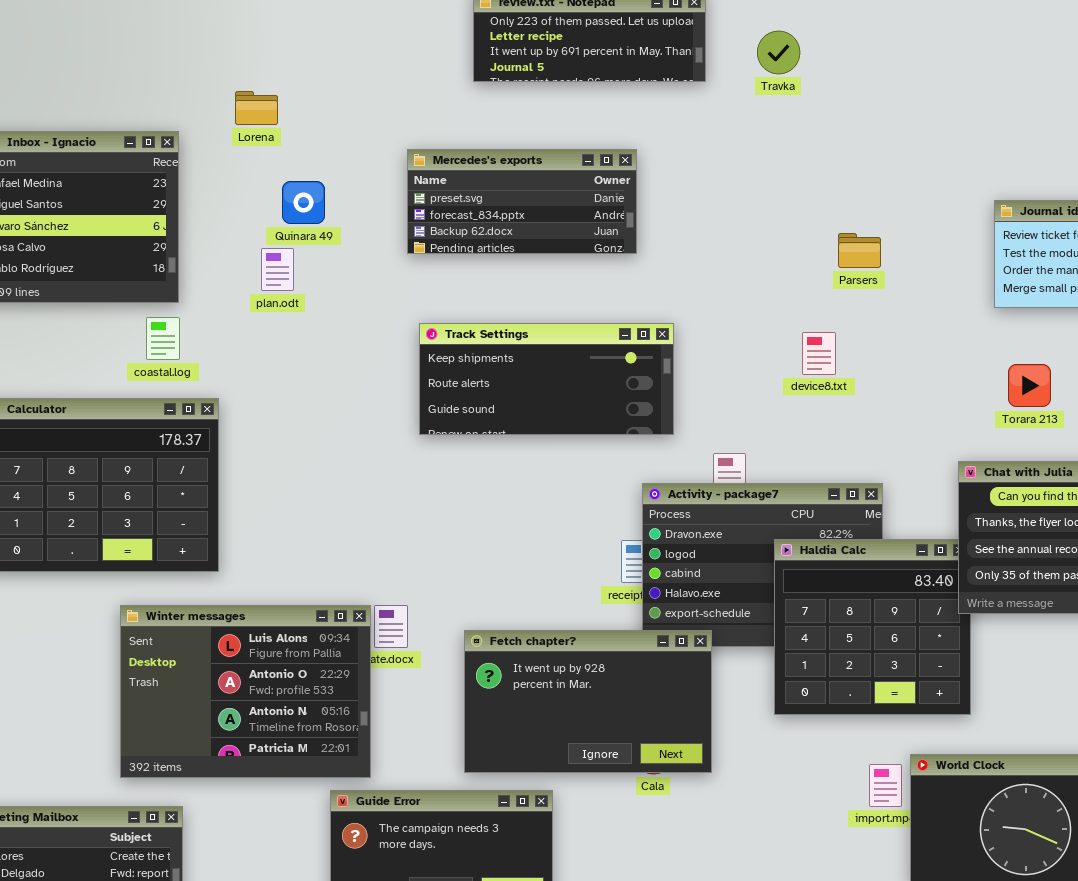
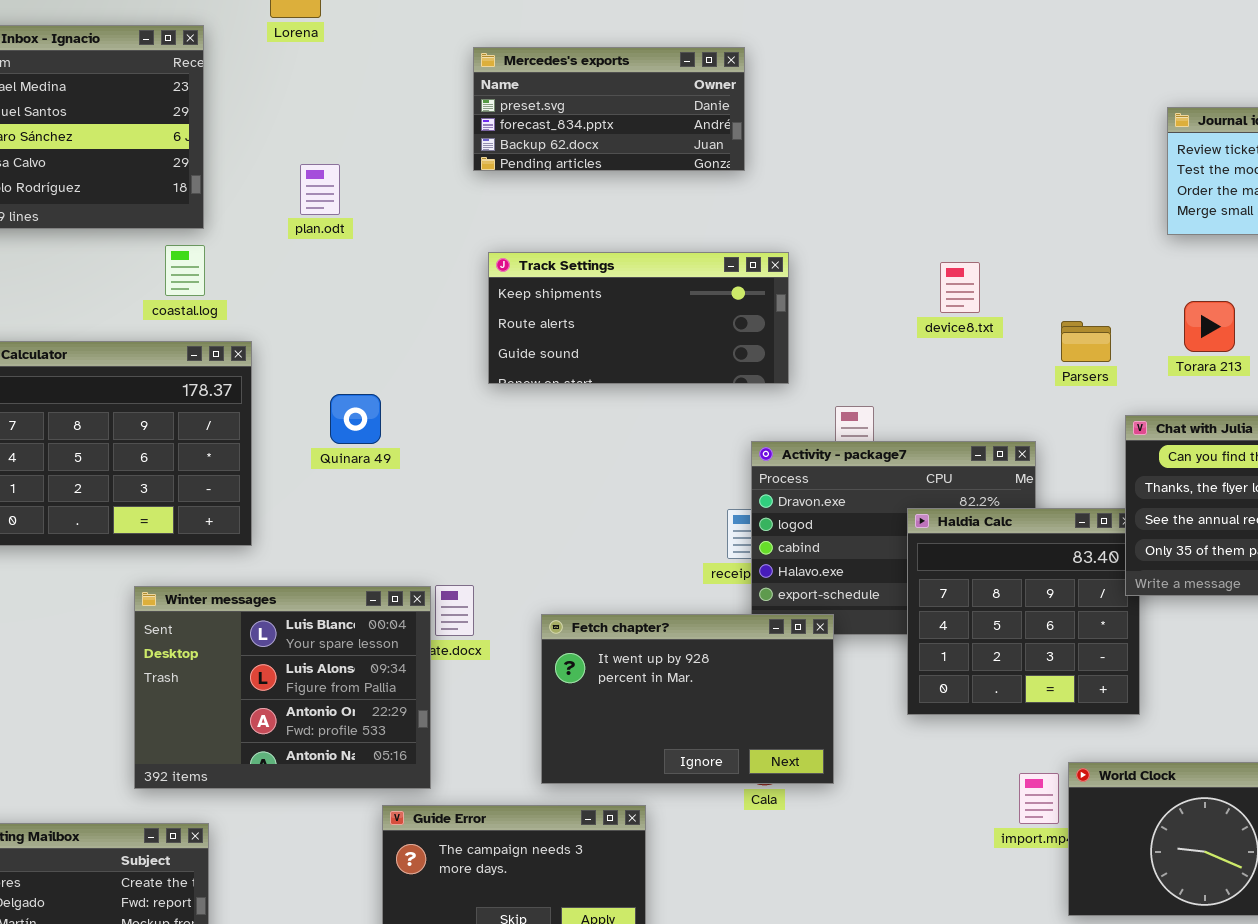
Quinara 49: [282,181,325,224] -> [330,394,381,444], moved
Parsers: [838,233,881,268] -> [1061,321,1111,362], moved
Winter messages: [120,605,371,778] -> [134,586,431,789], scrolled up 1 row

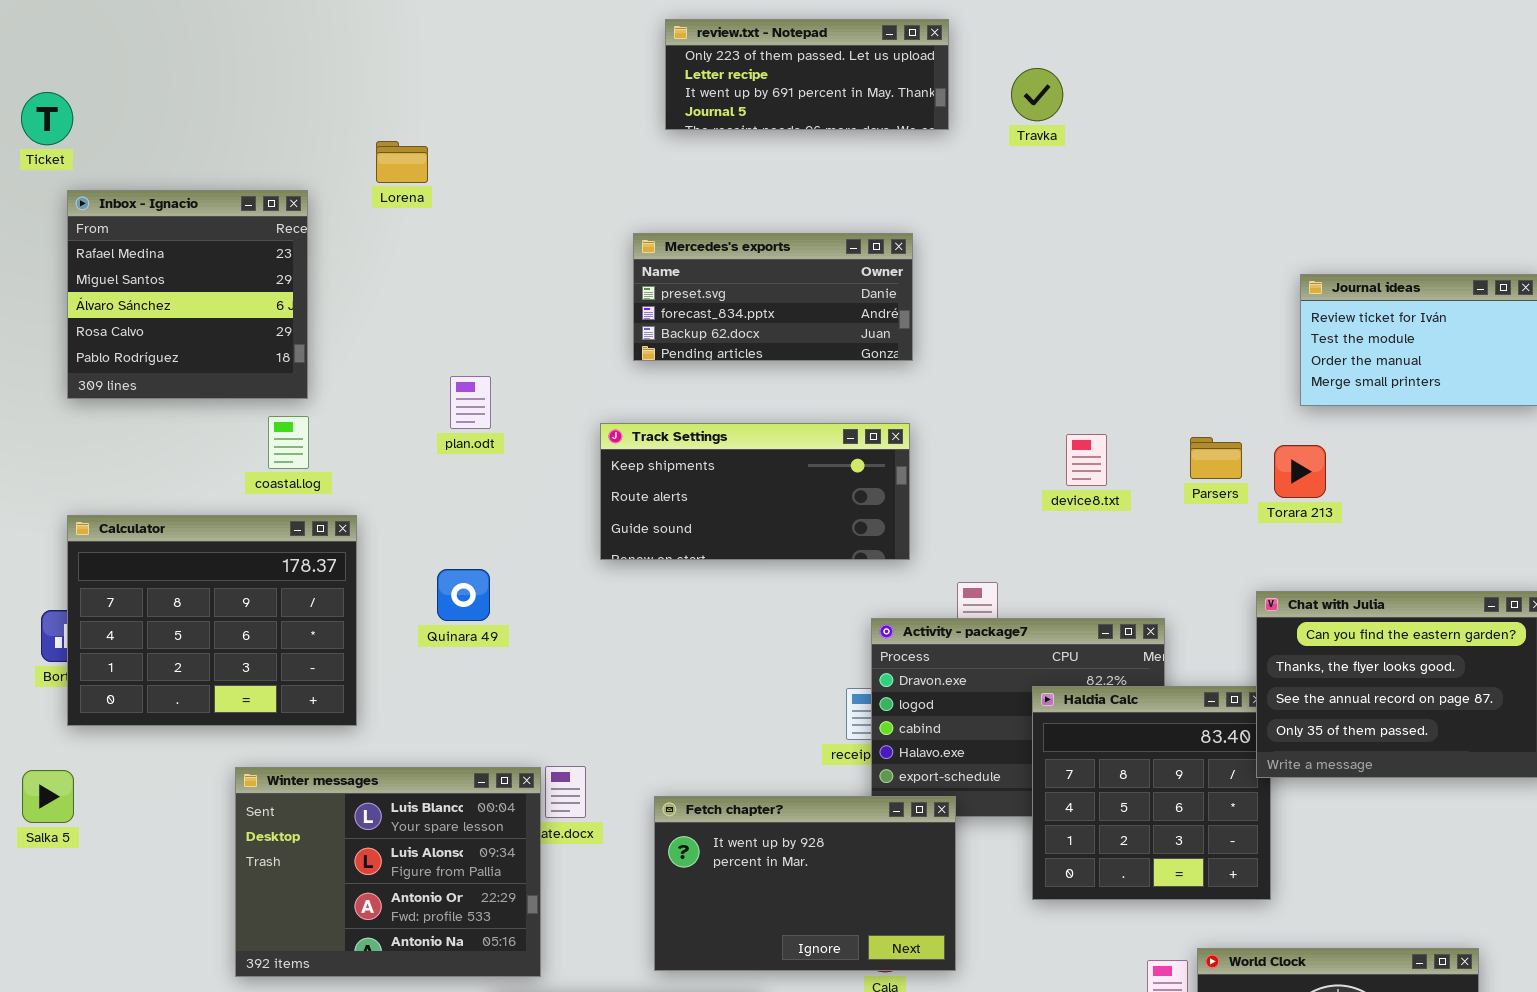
Mercedes's exports: [473,47,745,171] -> [633,233,913,361], moved
plan.odt: [300,164,340,215] -> [450,376,491,429], moved
Torara 213: [1184,301,1235,352] -> [1274,445,1326,498], moved
Parsers: [1061,321,1111,362] -> [1190,437,1242,479], moved

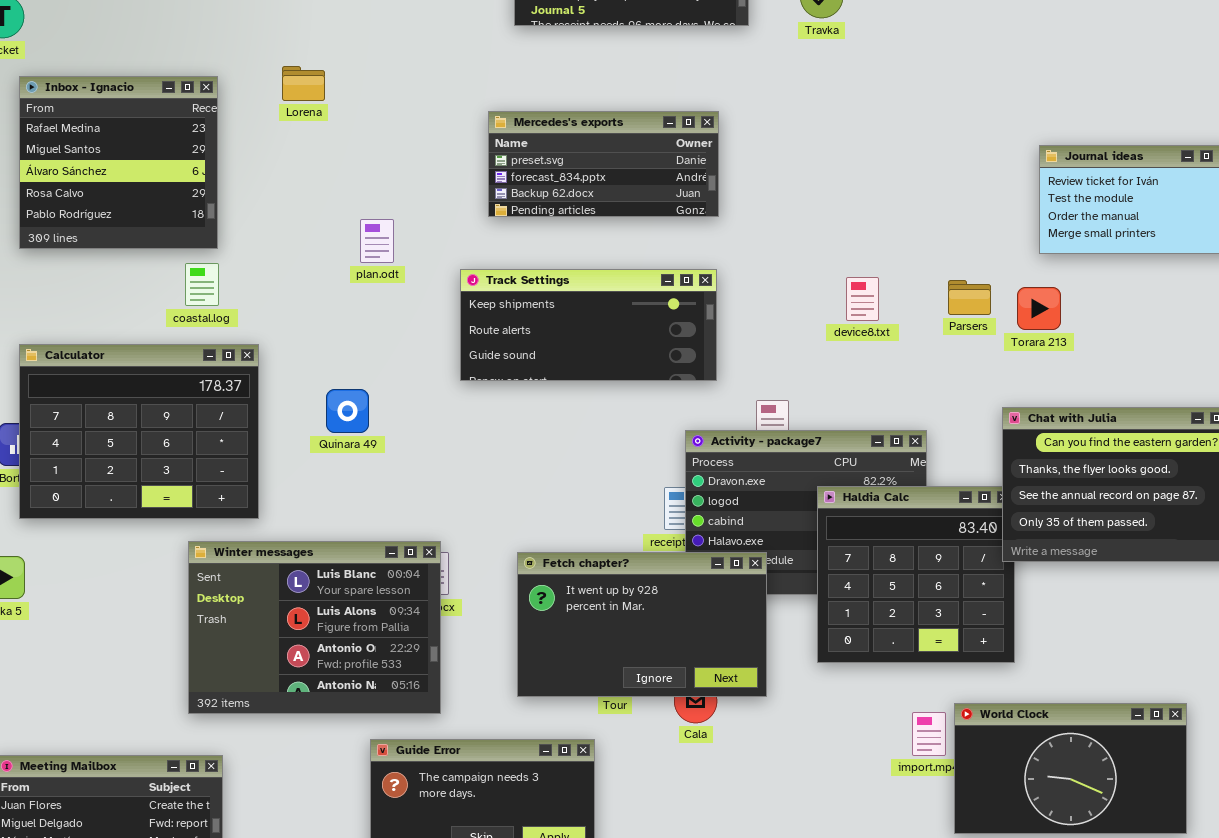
Lorena: [376,141,428,183] -> [282,66,325,101], moved
plan.odt: [450,376,491,429] -> [360,219,394,263], moved
Winter messages: [235,767,541,977] -> [188,541,441,714], moved
Fetch chapter?: [654,796,956,971] -> [517,552,767,697], moved

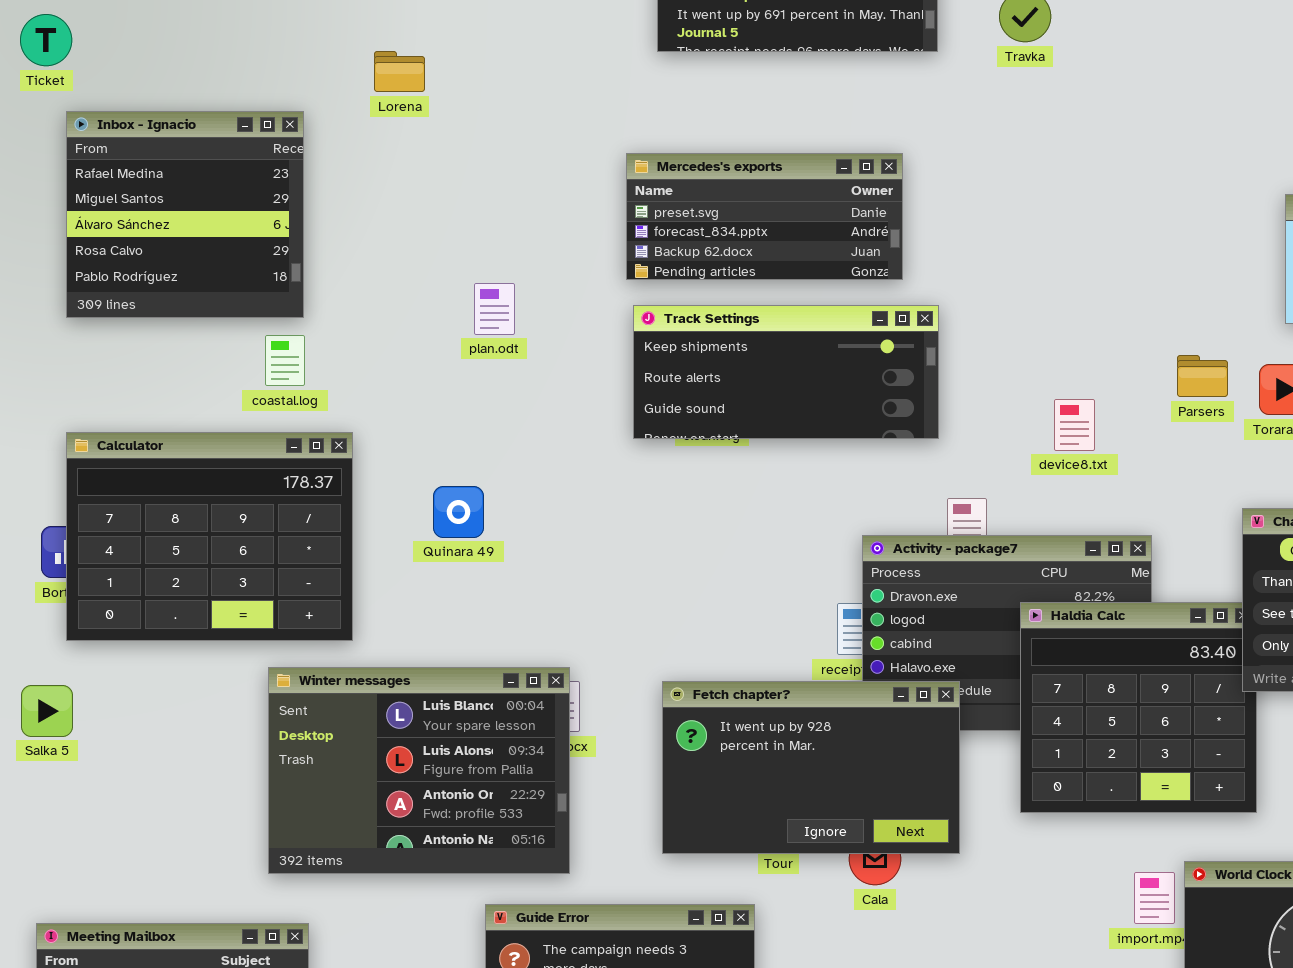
Lorena: [282,66,325,101] -> [374,51,425,92], moved
Track Settings: [460,269,717,381] -> [633,305,939,439], moved
device8.txt: [846,277,879,321] -> [1054,399,1095,451], moved

